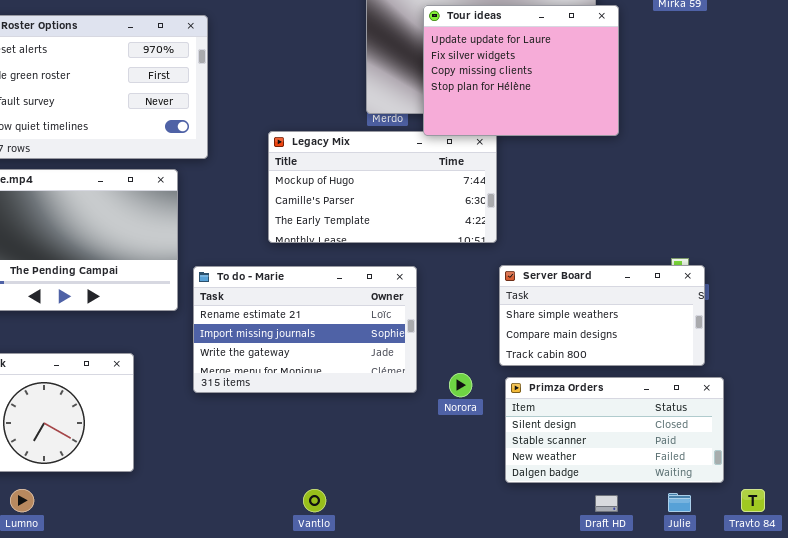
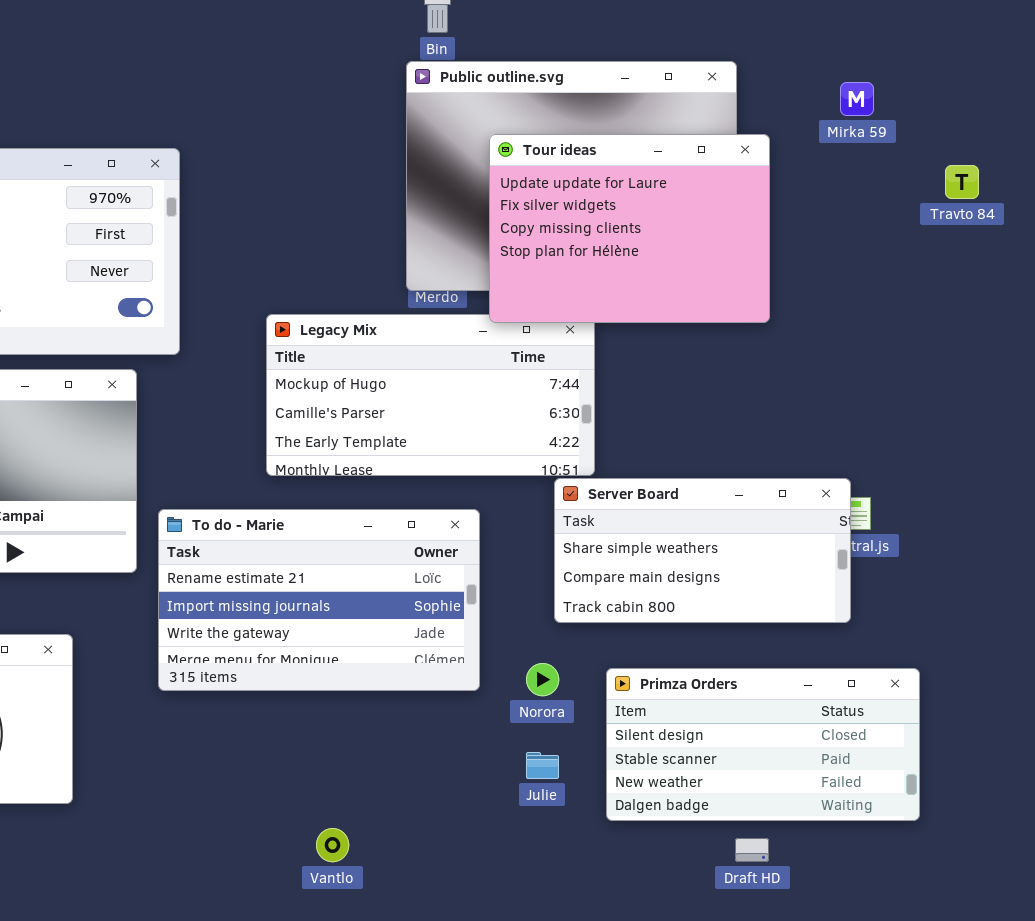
Server Board: [499,265,705,366] -> [554,478,851,623], moved
Travto 84: [741,489,765,512] -> [945,165,979,199], moved
Julie: [668,493,691,512] -> [526,752,559,779], moved

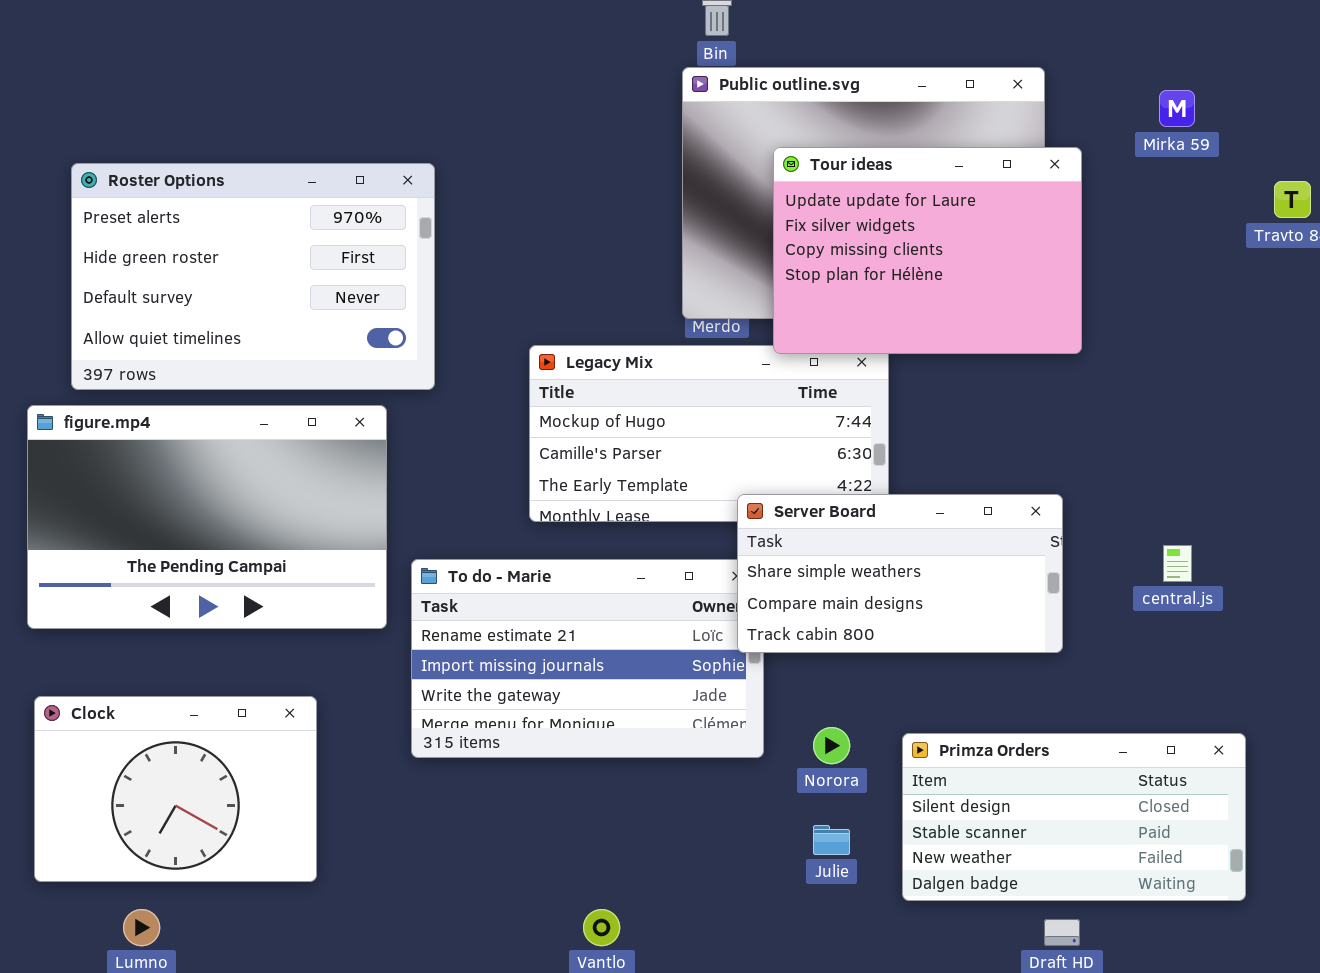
Server Board: [554,478,851,623] -> [737,494,1063,653], moved

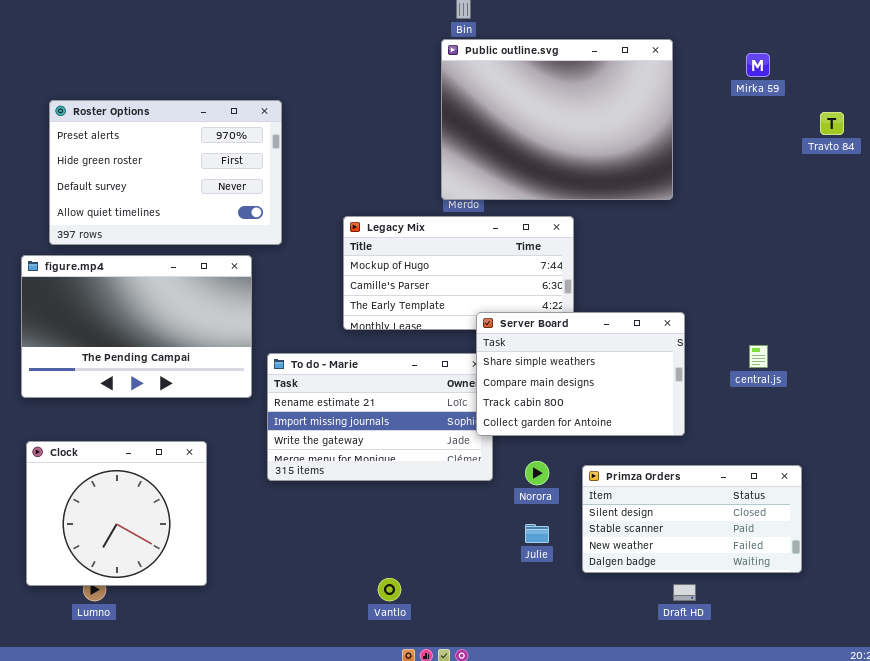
Tour ideas: [773,147,1082,354] -> none, closed
Server Board: [737,494,1063,653] -> [476,312,685,436], resized
Clock: [34,696,317,882] -> [26,441,207,586], resized

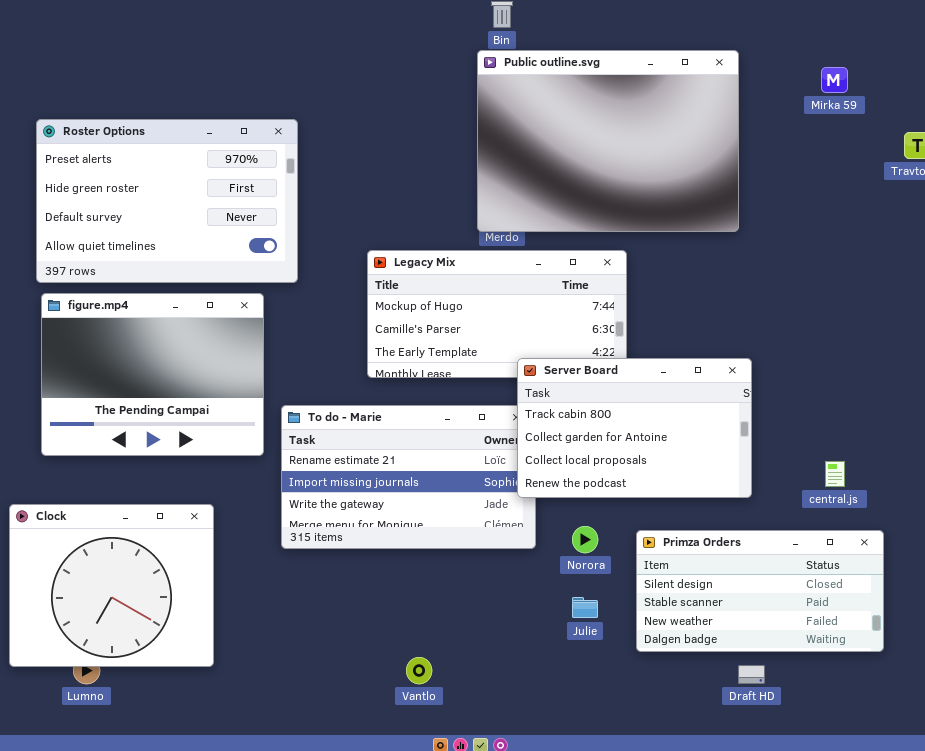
figure.mp4: [21,255,252,398] -> [41,293,264,456], resized
Server Board: [476,312,685,436] -> [517,358,752,498], scrolled down 2 rows
central.js: [749,345,768,368] -> [825,461,845,487], moved

